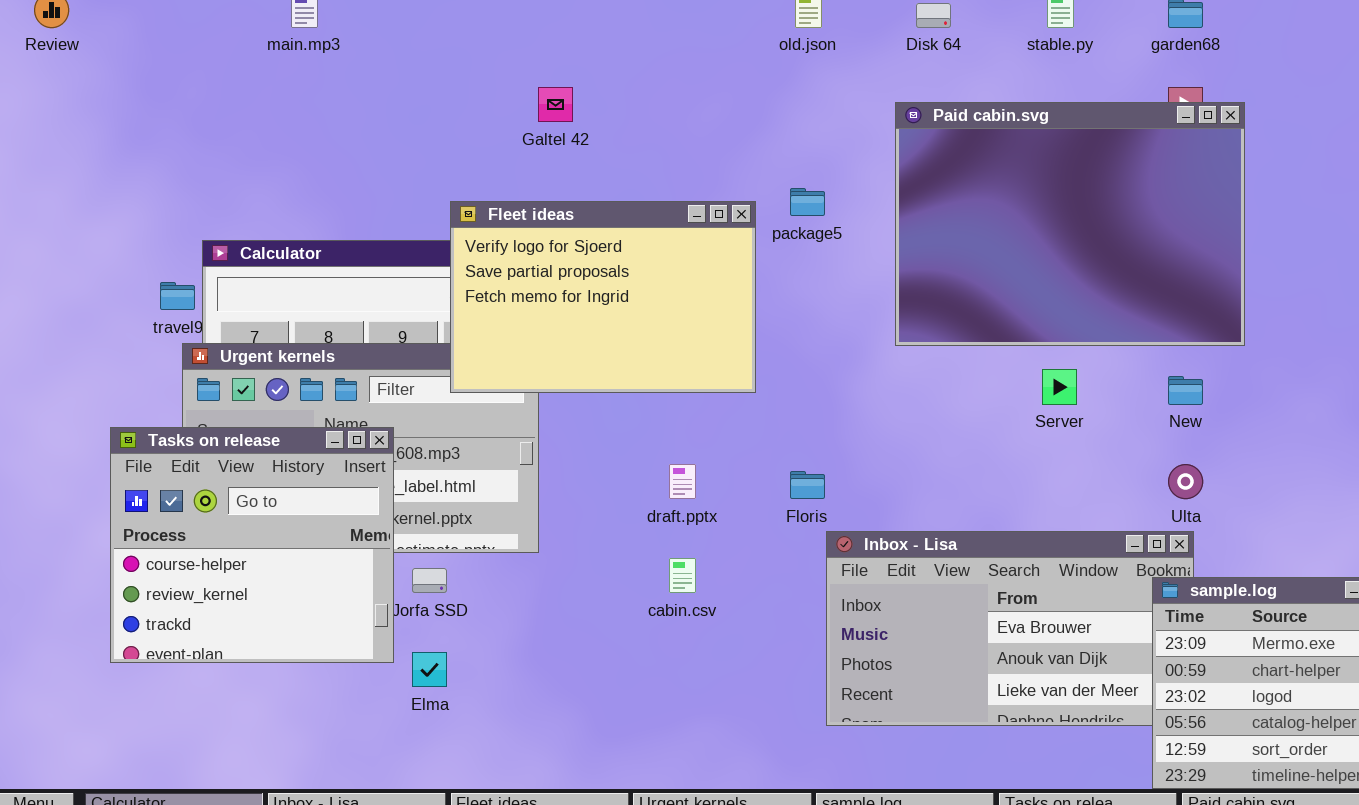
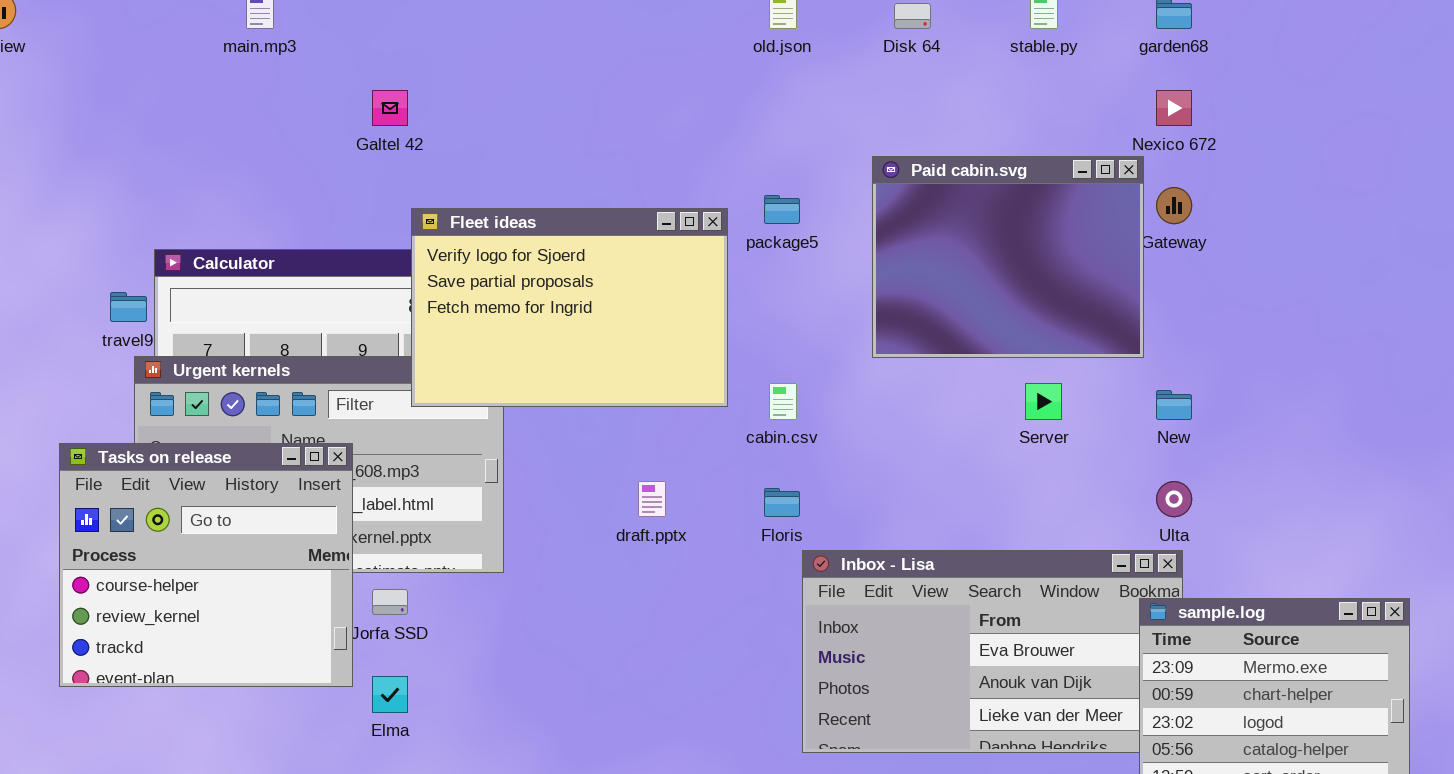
Galtel 42: [538,87,573,122] -> [372,90,408,126], moved
Paid cabin.svg: [895,102,1245,346] -> [872,156,1144,358], resized
cabin.csv: [669,558,696,593] -> [769,383,797,420], moved

